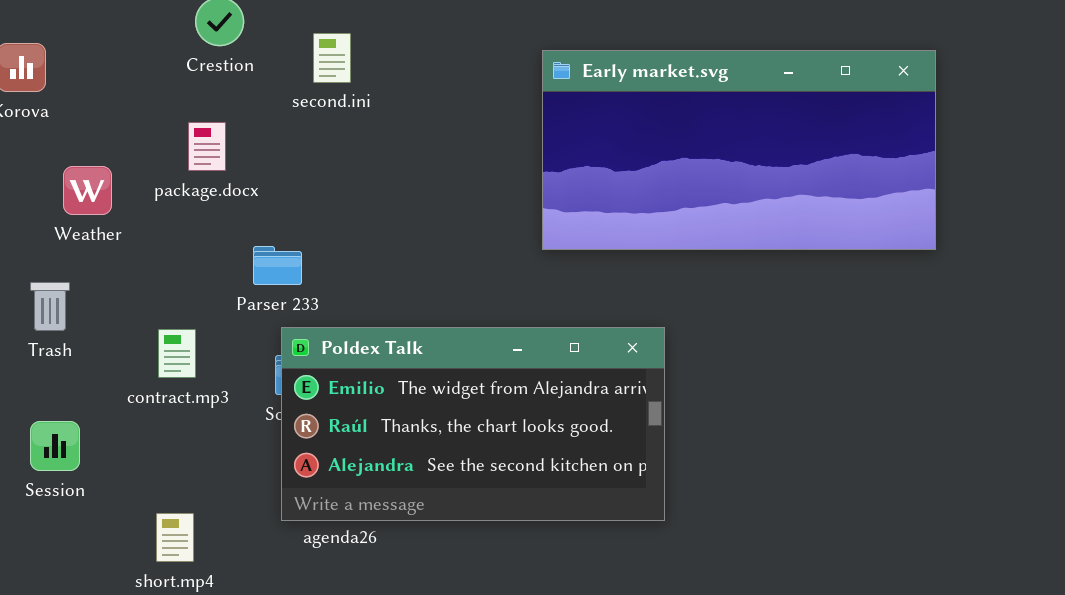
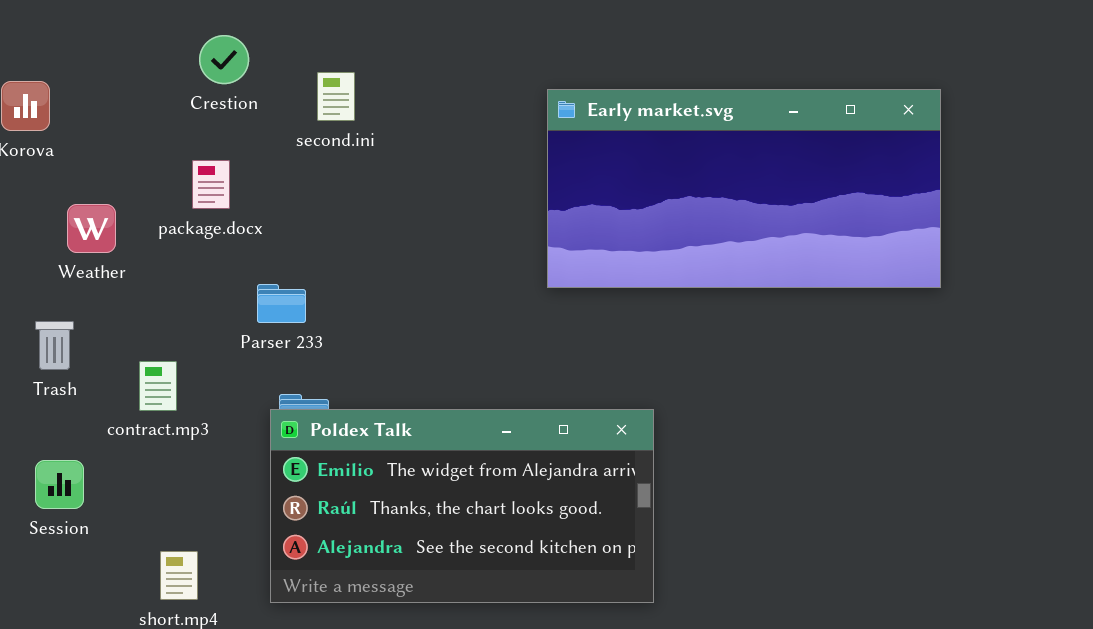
Poldex Talk: [281,327,665,521] -> [270,409,654,603], moved
contract.mp3: [158,329,196,378] -> [139,361,177,411], moved

